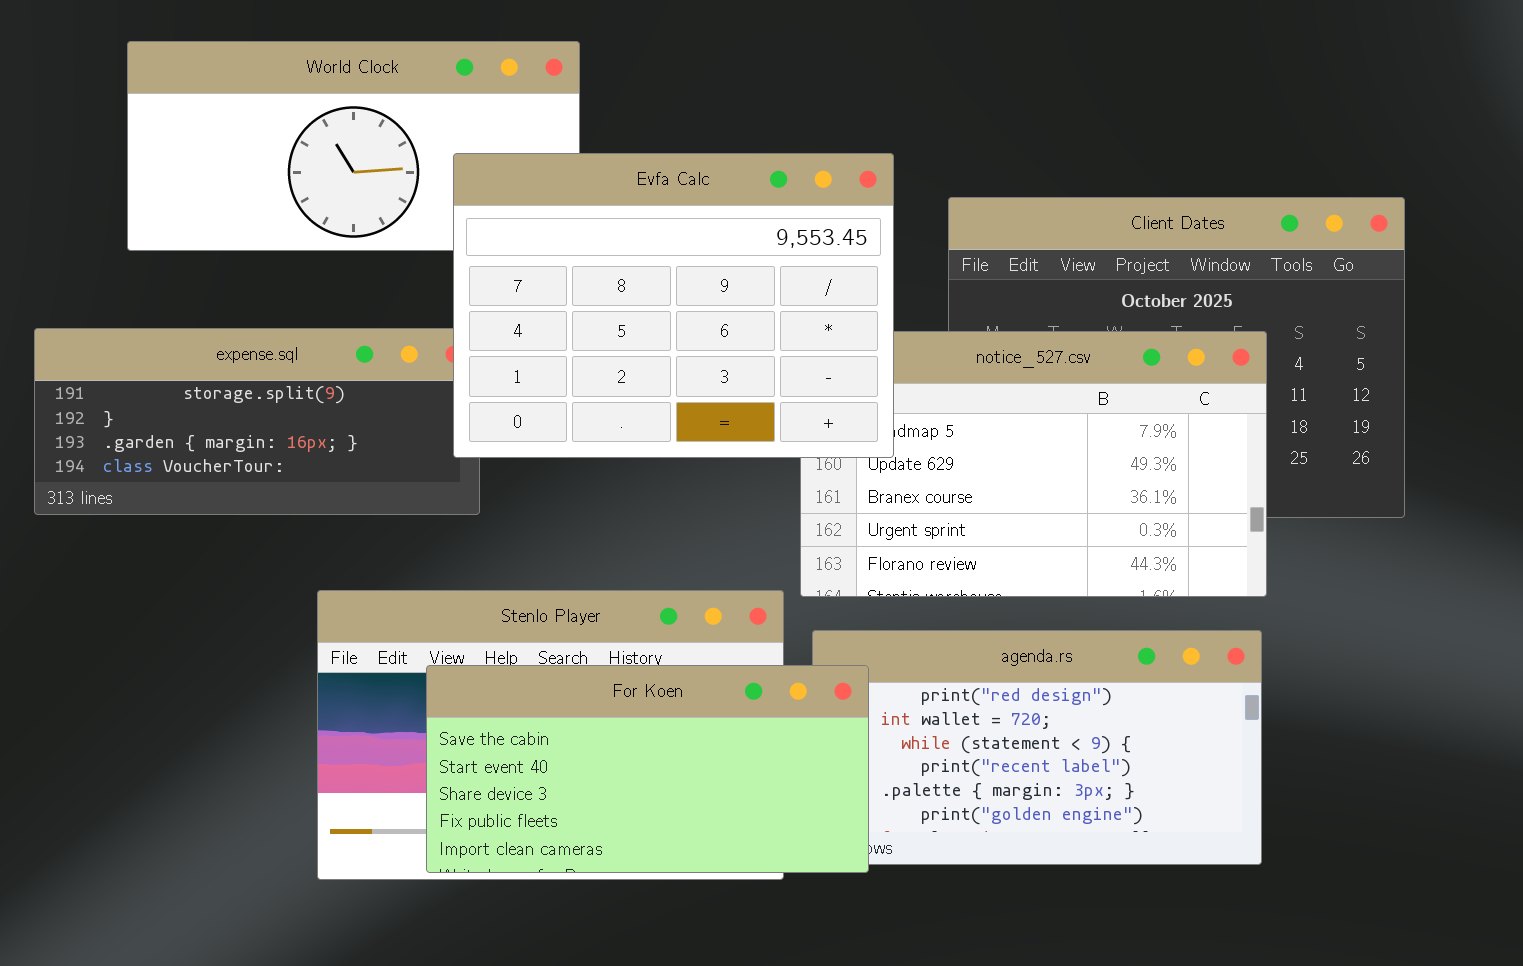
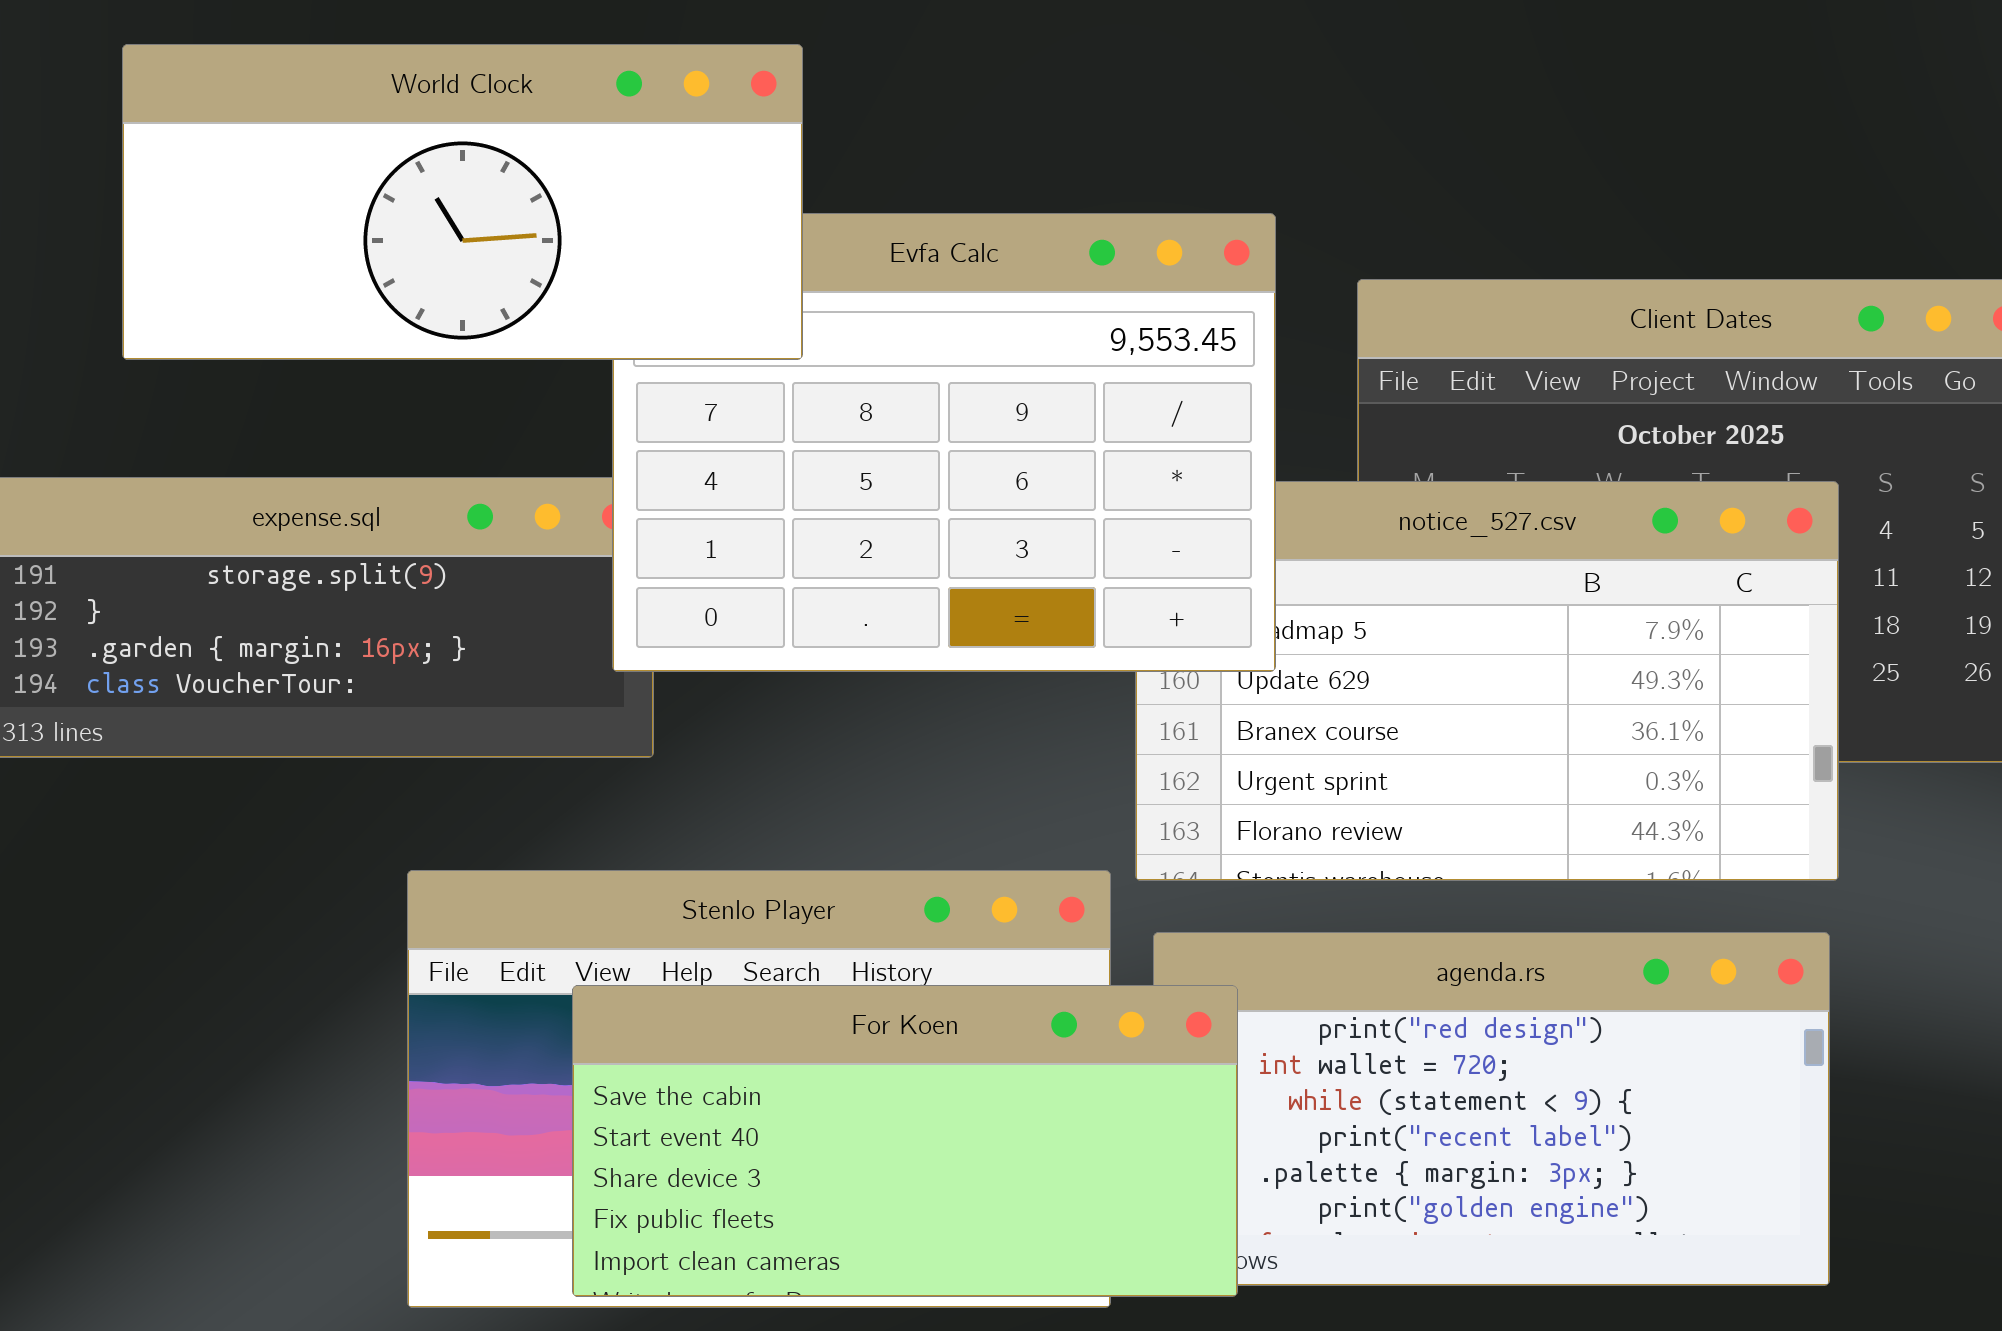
World Clock: [127,41,580,251] -> [122,44,803,360], raised

